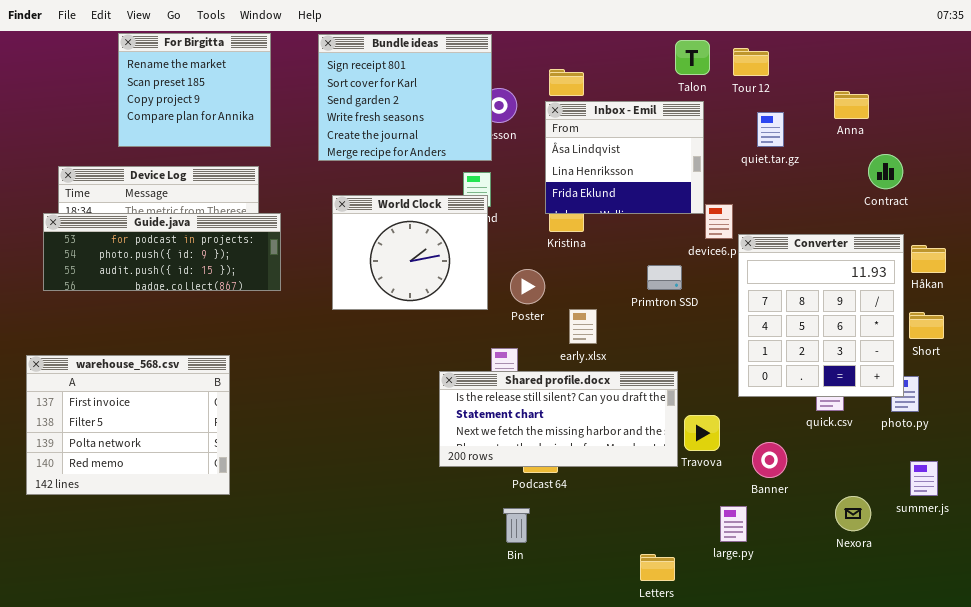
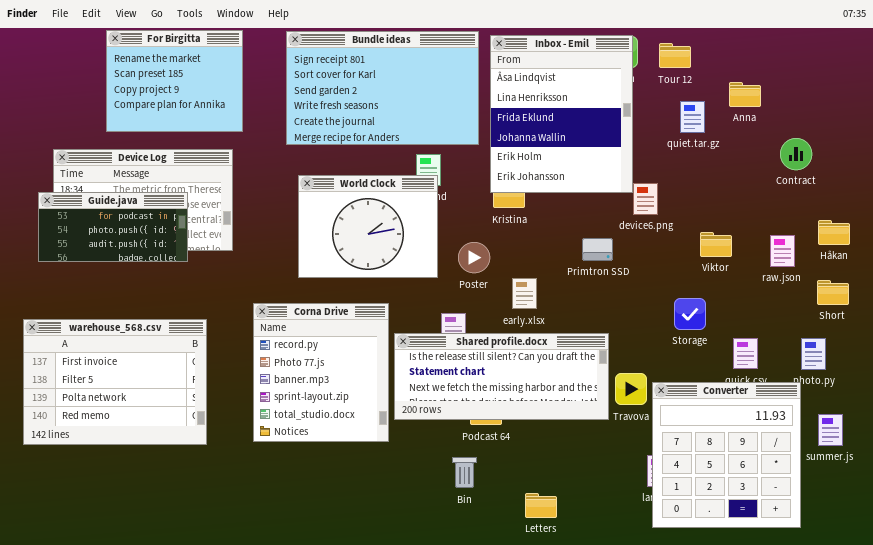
Bundle ideas: [318,34,492,161] -> [286,31,479,145], resized
Anna: [834,91,869,119] -> [729,82,761,107], moved
Inbox - Emil: [545,101,704,214] -> [490,35,633,193], resized
Guide.java: [43,213,281,291] -> [38,192,188,262], resized
Converter: [738,234,904,397] -> [652,382,801,528], moved
Corna Drive: none -> [253,303,389,442], opened
Letters: [640,554,675,581] -> [525,493,557,518], moved

